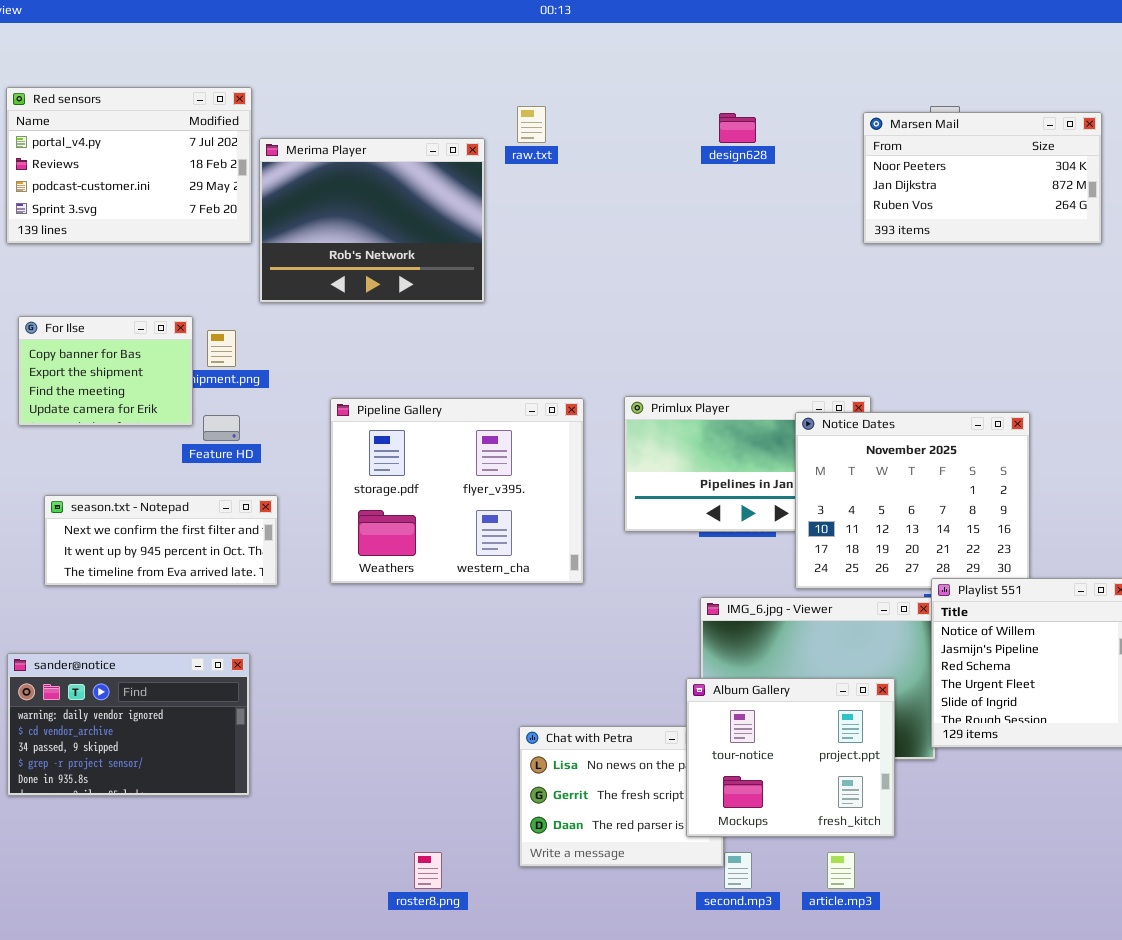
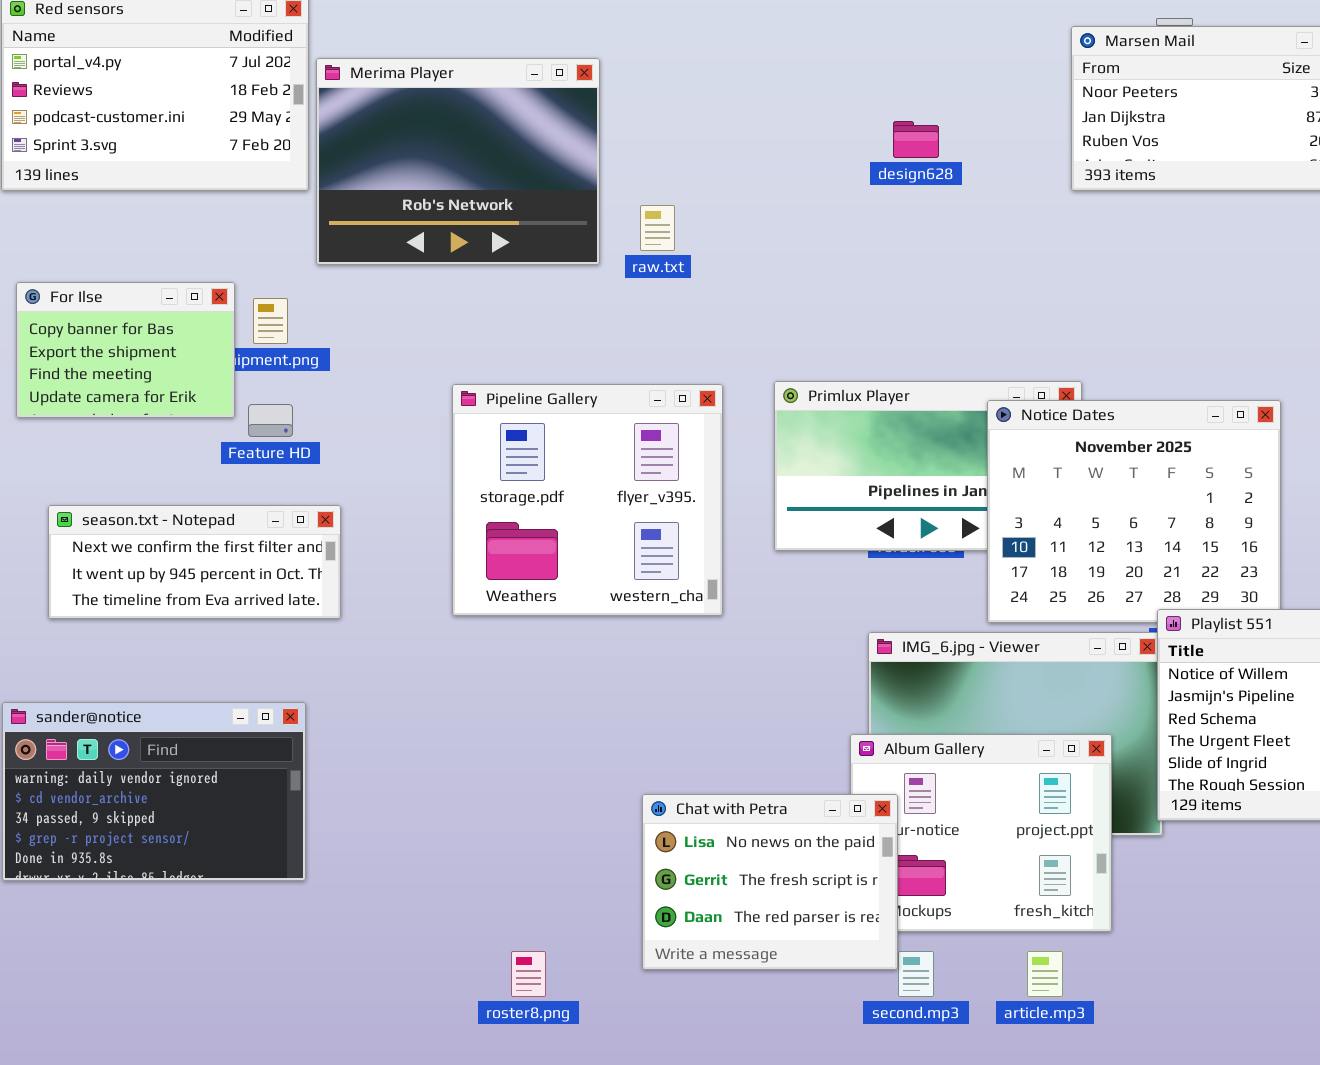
raw.txt: [517,106,546,143] -> [640,205,675,251], moved
design628: [719,113,756,143] -> [893,121,939,158], moved
Pipeline Gallery: [330,398,584,584] -> [452,384,723,616], resized
Chat with Petra: [519,726,724,867] -> [642,794,898,970], raised

